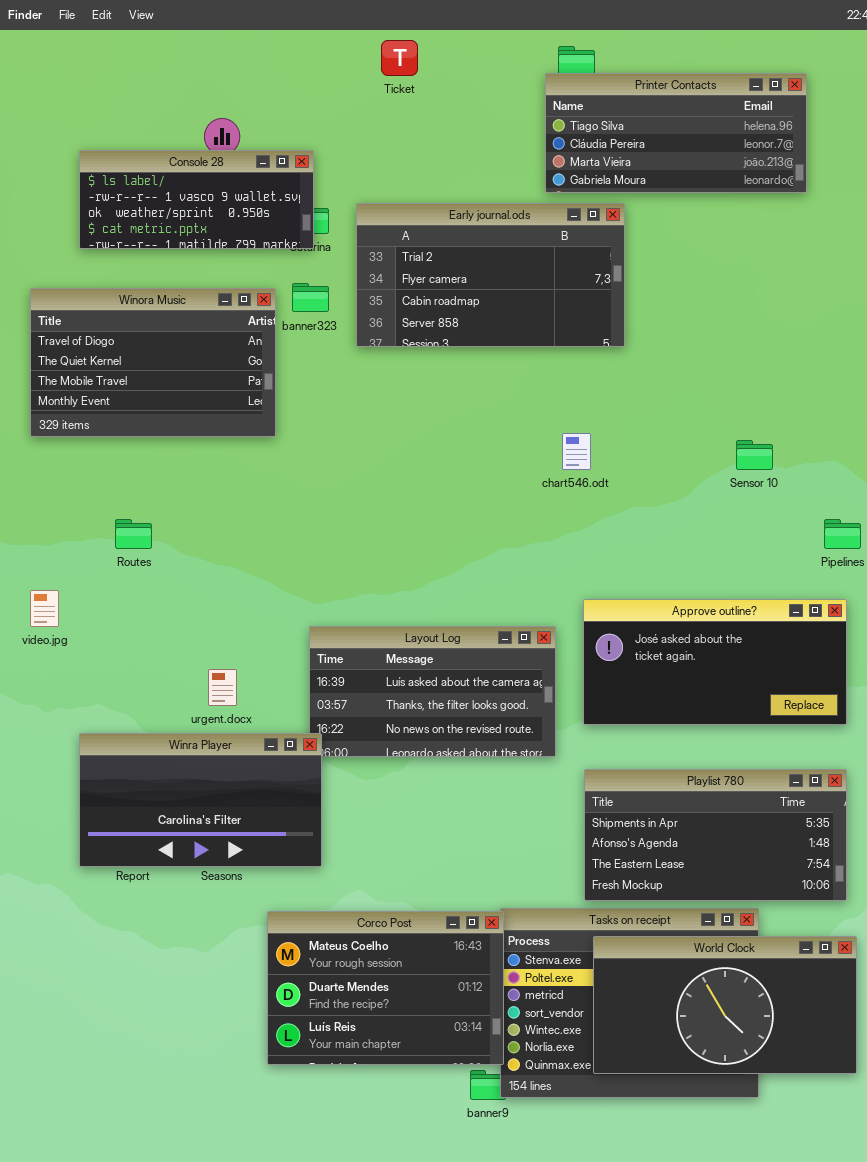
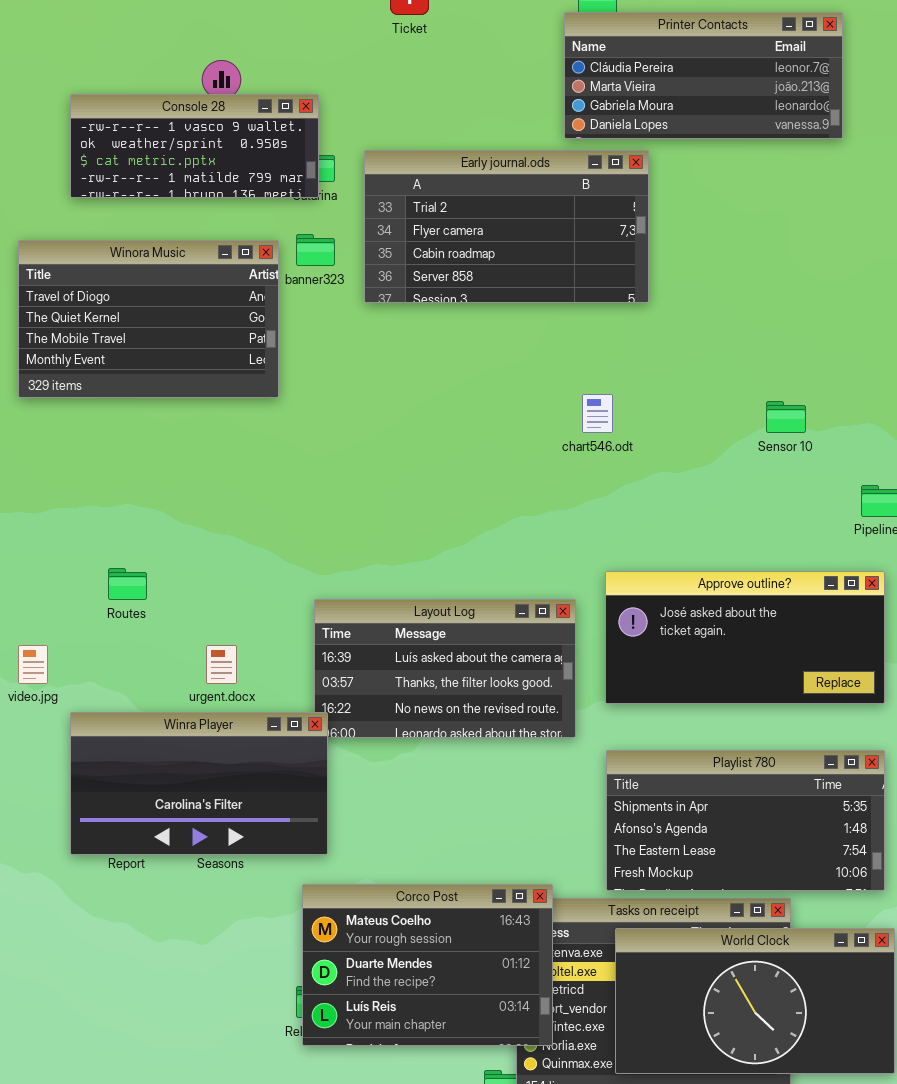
Printer Contacts: [545,73,807,193] -> [564,12,843,139], scrolled down 1 row
Console 28: [79,150,314,249] -> [70,94,319,198], scrolled down 1 row
Routes: [115,519,152,549] -> [108,568,147,600], moved
video.jpg: [30,590,59,627] -> [18,645,48,684], moved
Corco Post: [267,911,504,1065] -> [302,884,553,1046], moved

